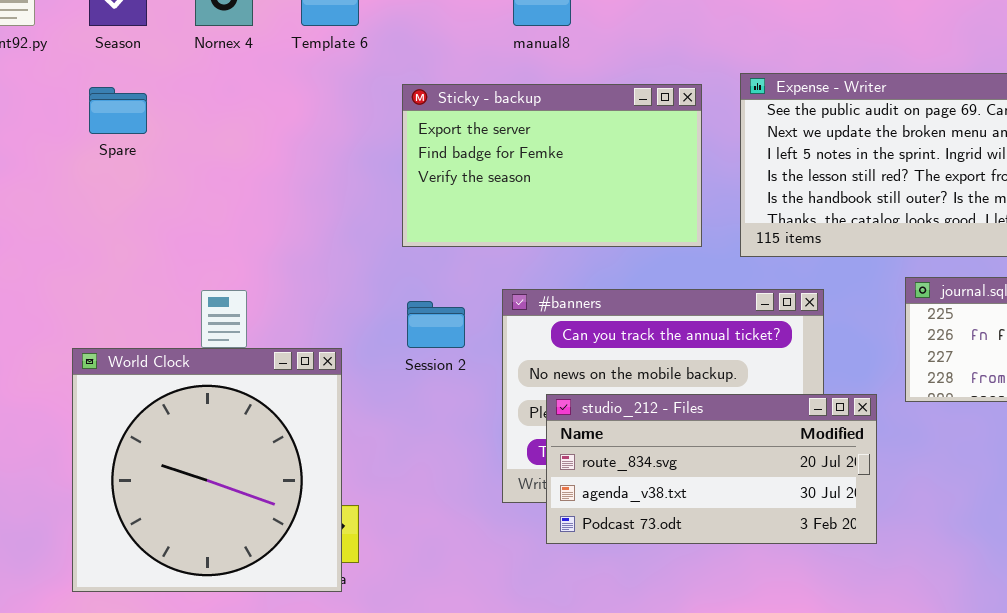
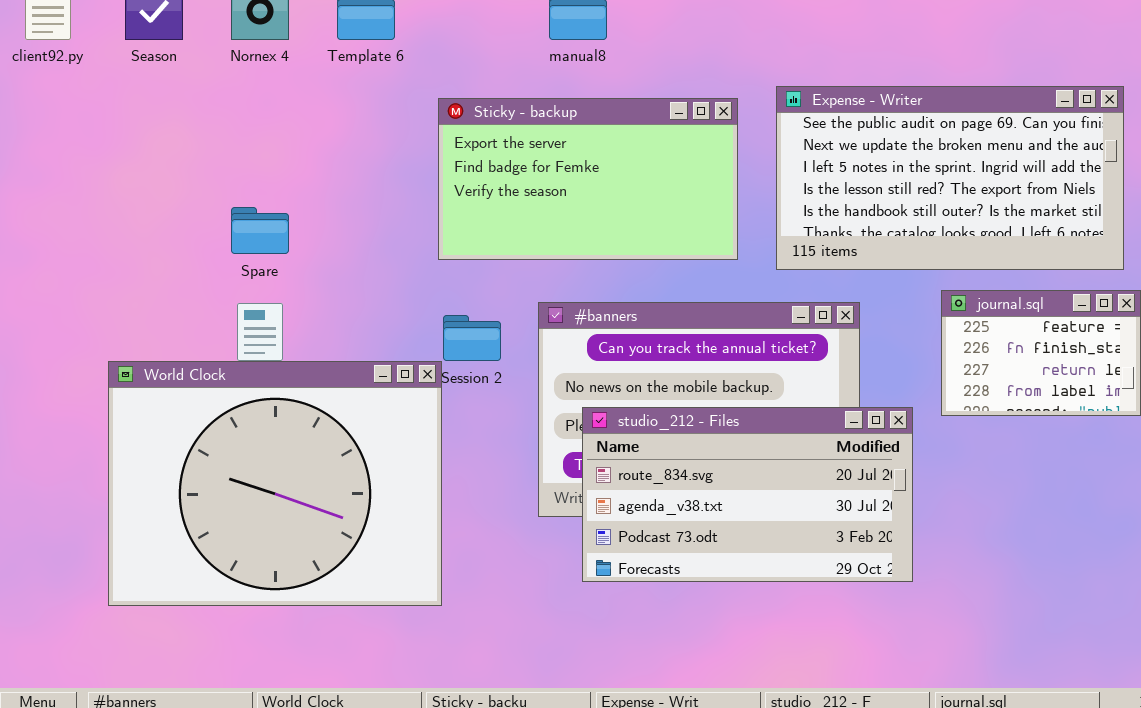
Spare: [89,87,147,134] -> [231,207,289,254], moved
World Clock: [72,348,342,592] -> [108,361,442,606], resized
studio_212 - Files: [546,394,877,544] -> [582,407,913,582], resized

